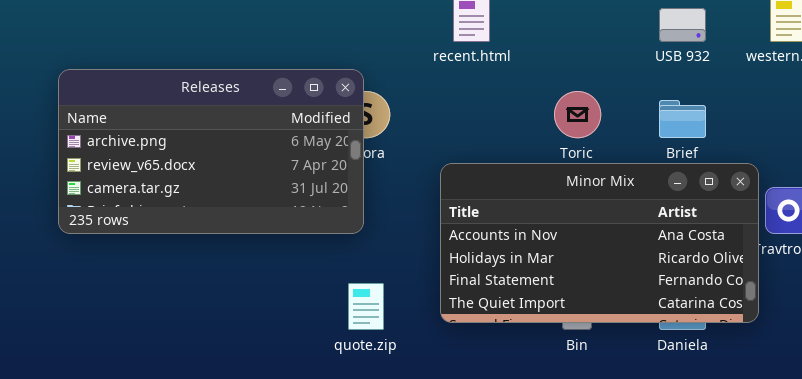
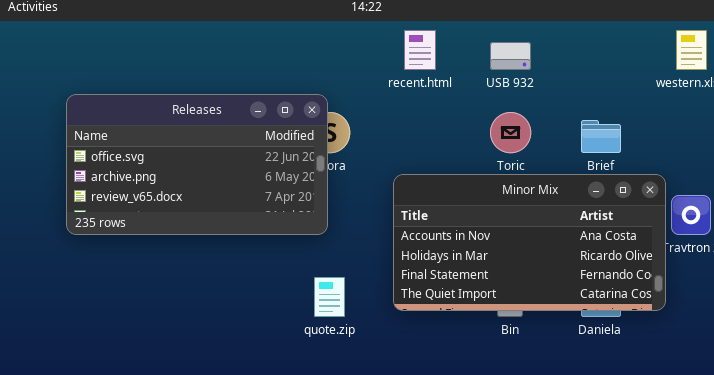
USB 932: [659,8,706,42] -> [490,42,531,70], moved
Releases: [58,69,364,234] -> [66,94,328,235], scrolled up 1 row

